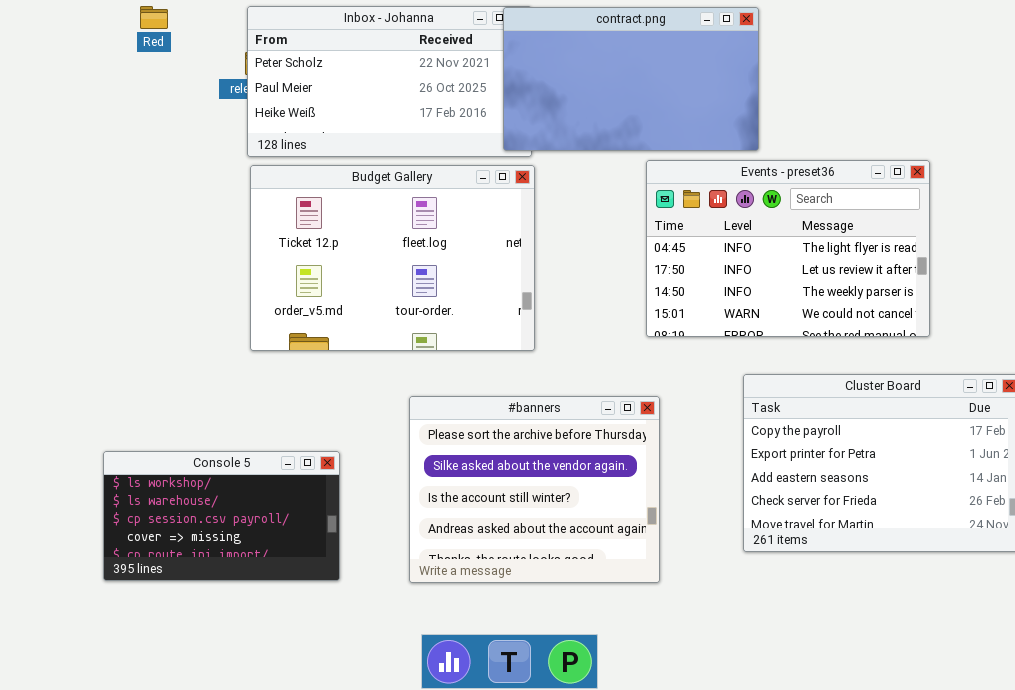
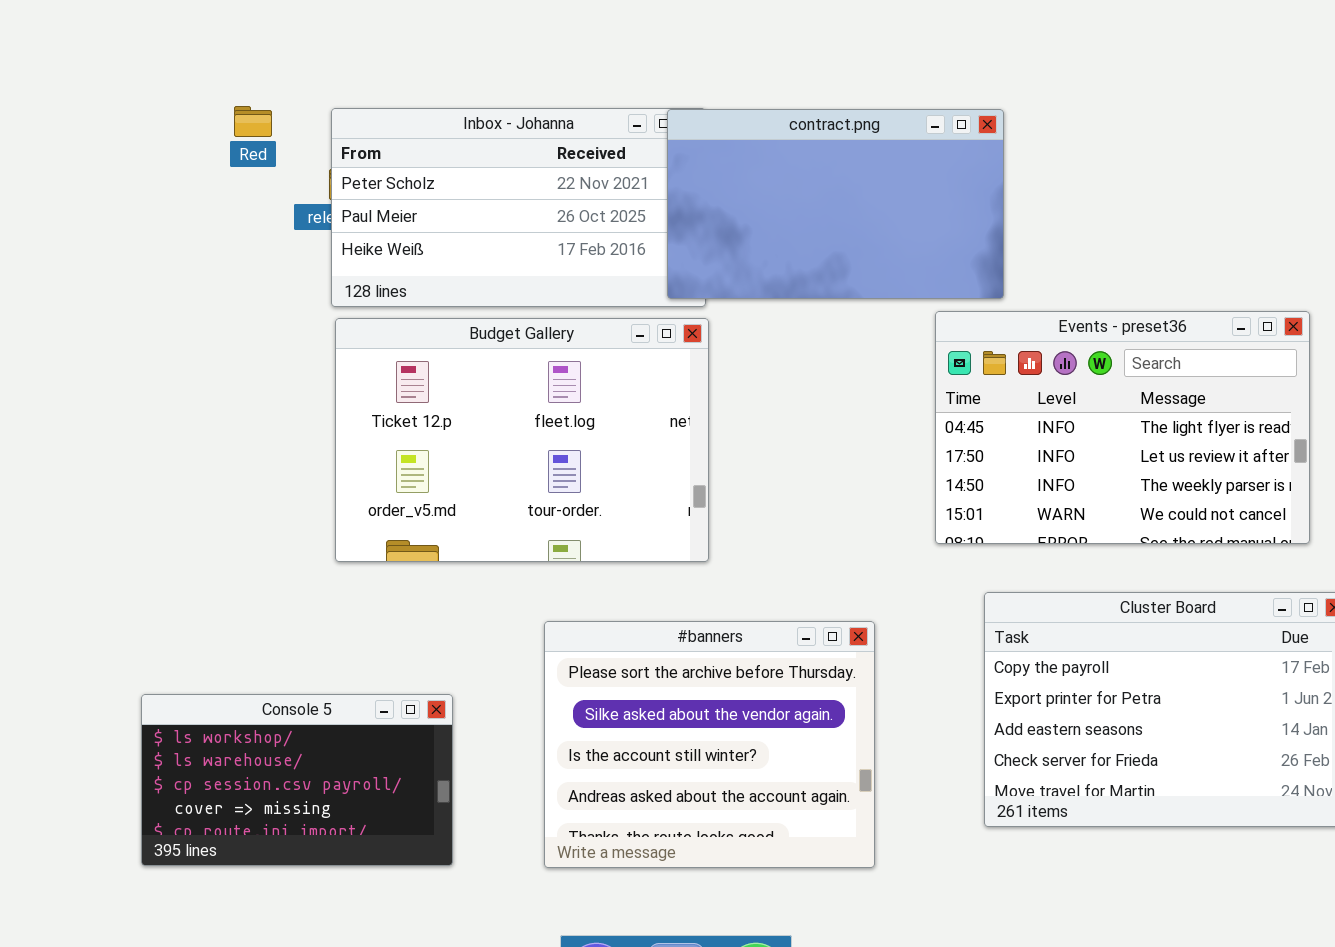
Red: [140,6,168,29] -> [234,106,272,137], moved
Events - preset36: [646,160,930,337] -> [935,311,1310,544], moved

